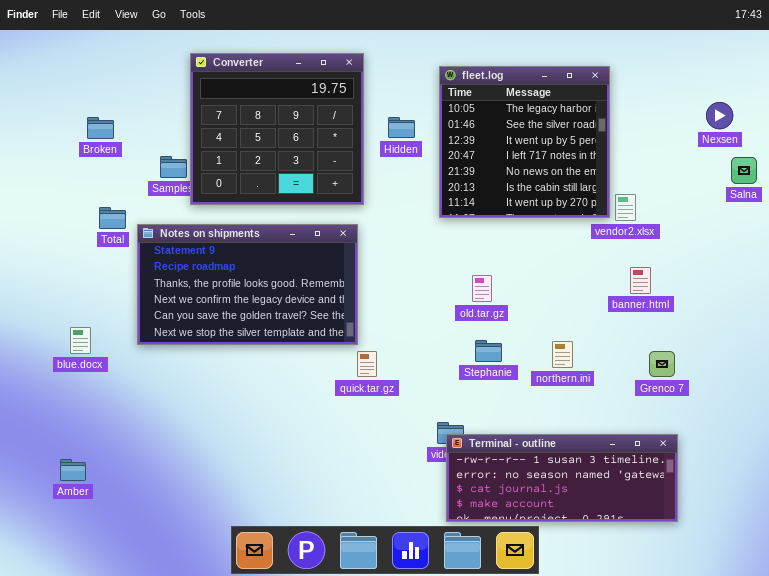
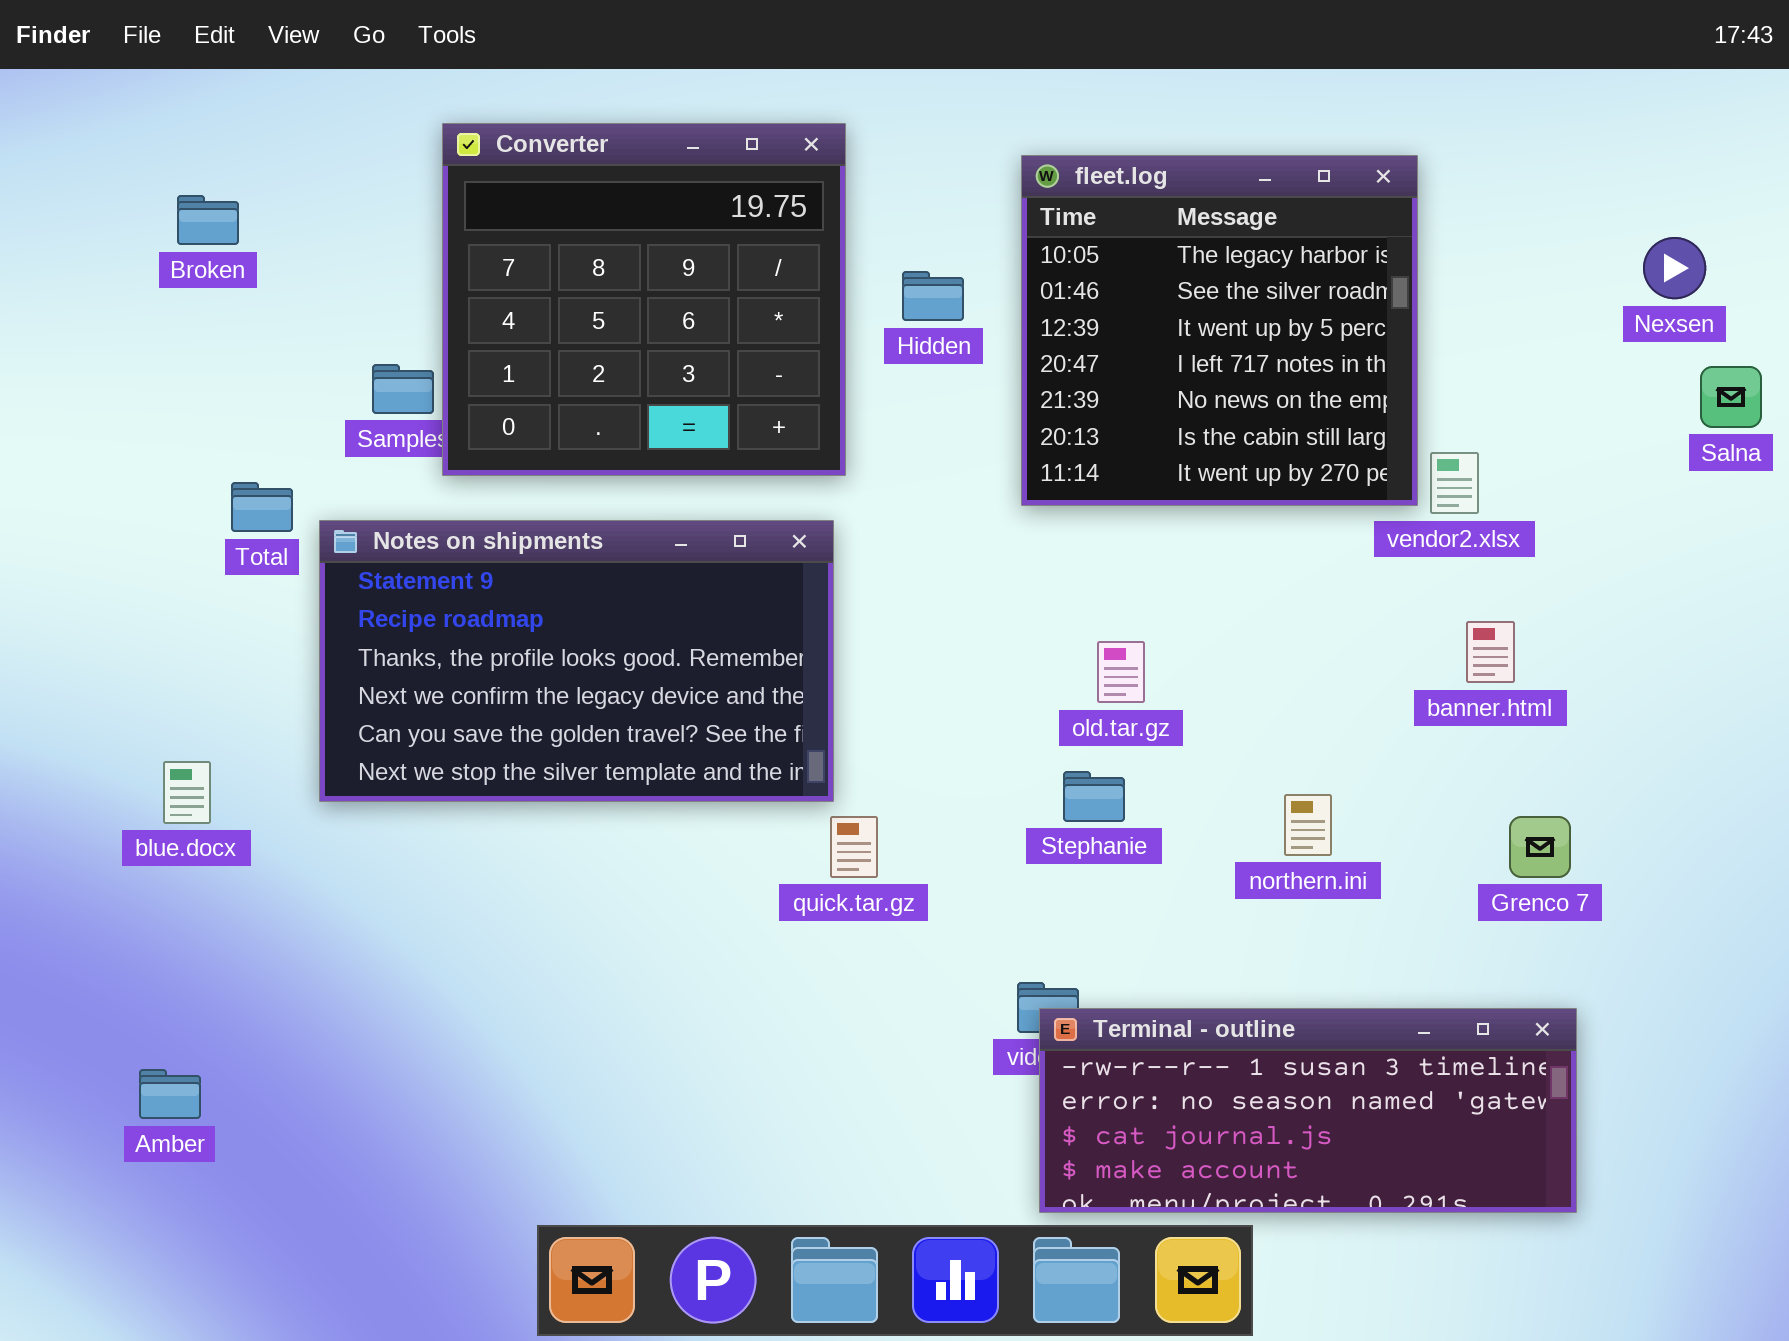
Broken: [87,117,114,139] -> [177,195,239,245], moved
Stephanie: [475,340,502,362] -> [1063,771,1125,822], moved

